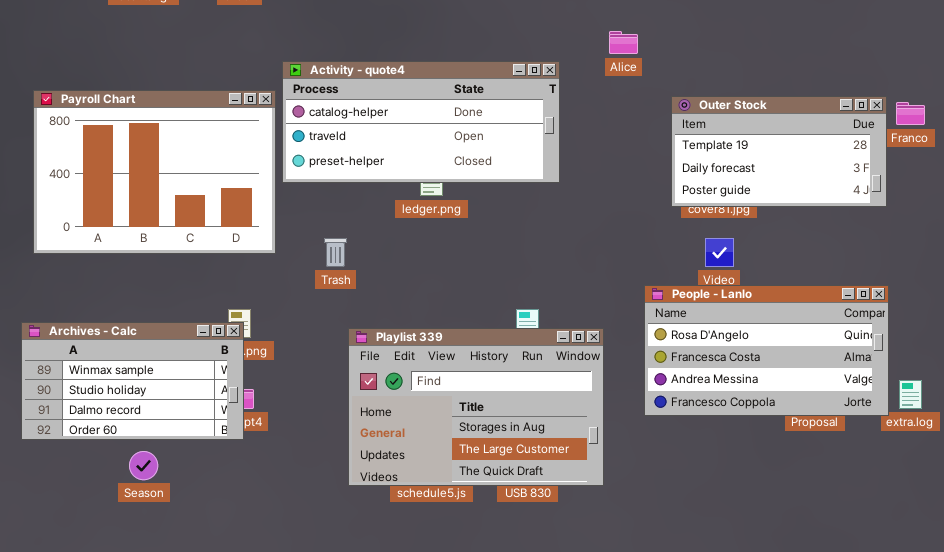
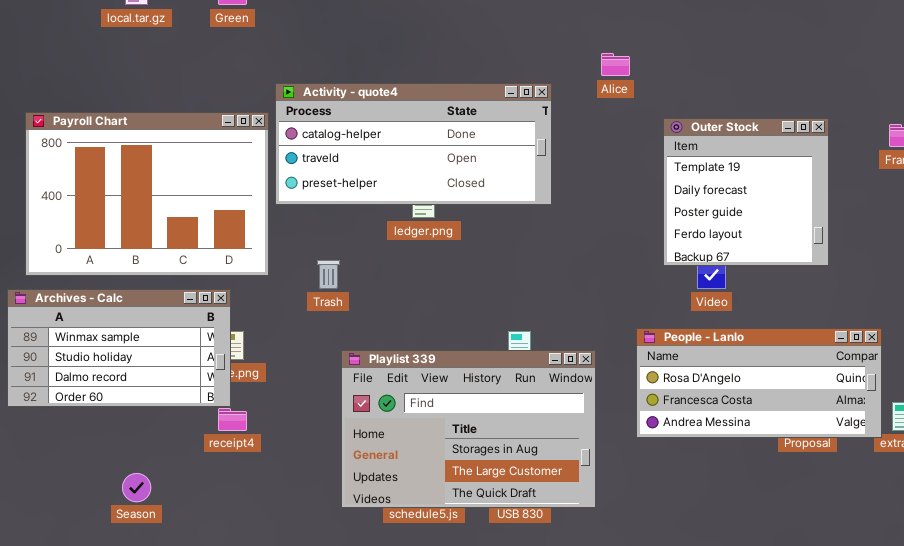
Outer Stock: [671,96,887,207] -> [663,118,829,266], resized
People - Lanlo: [644,285,889,416] -> [636,328,882,438], resized
Archives - Calc: [21,322,244,440] -> [7,289,231,407], moved

